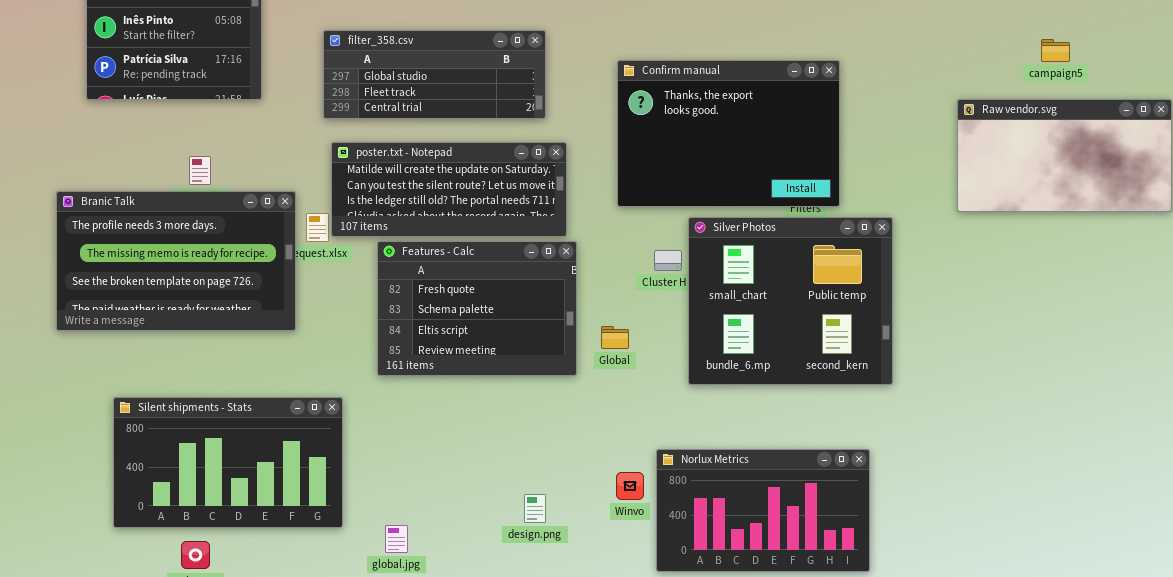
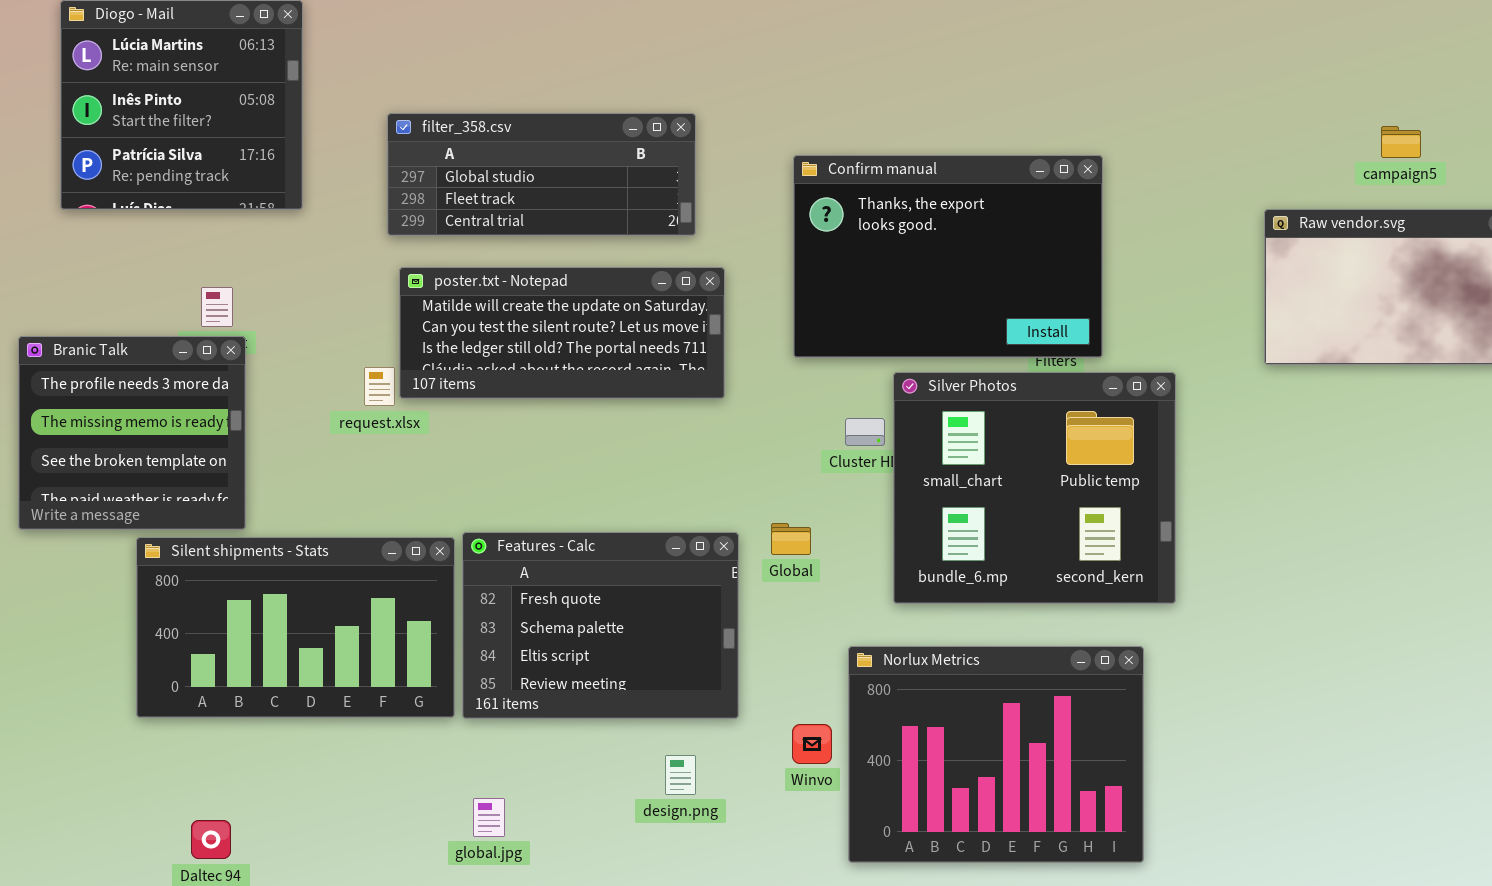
Branic Talk: [56,191,296,331] -> [18,336,246,530], resized
Features - Calc: [377,241,577,376] -> [462,532,739,719], moved
Silent shipments - Stats: [113,397,343,528] -> [136,537,455,718], moved
Norlux Metrics: [656,449,870,572] -> [848,646,1144,863], resized

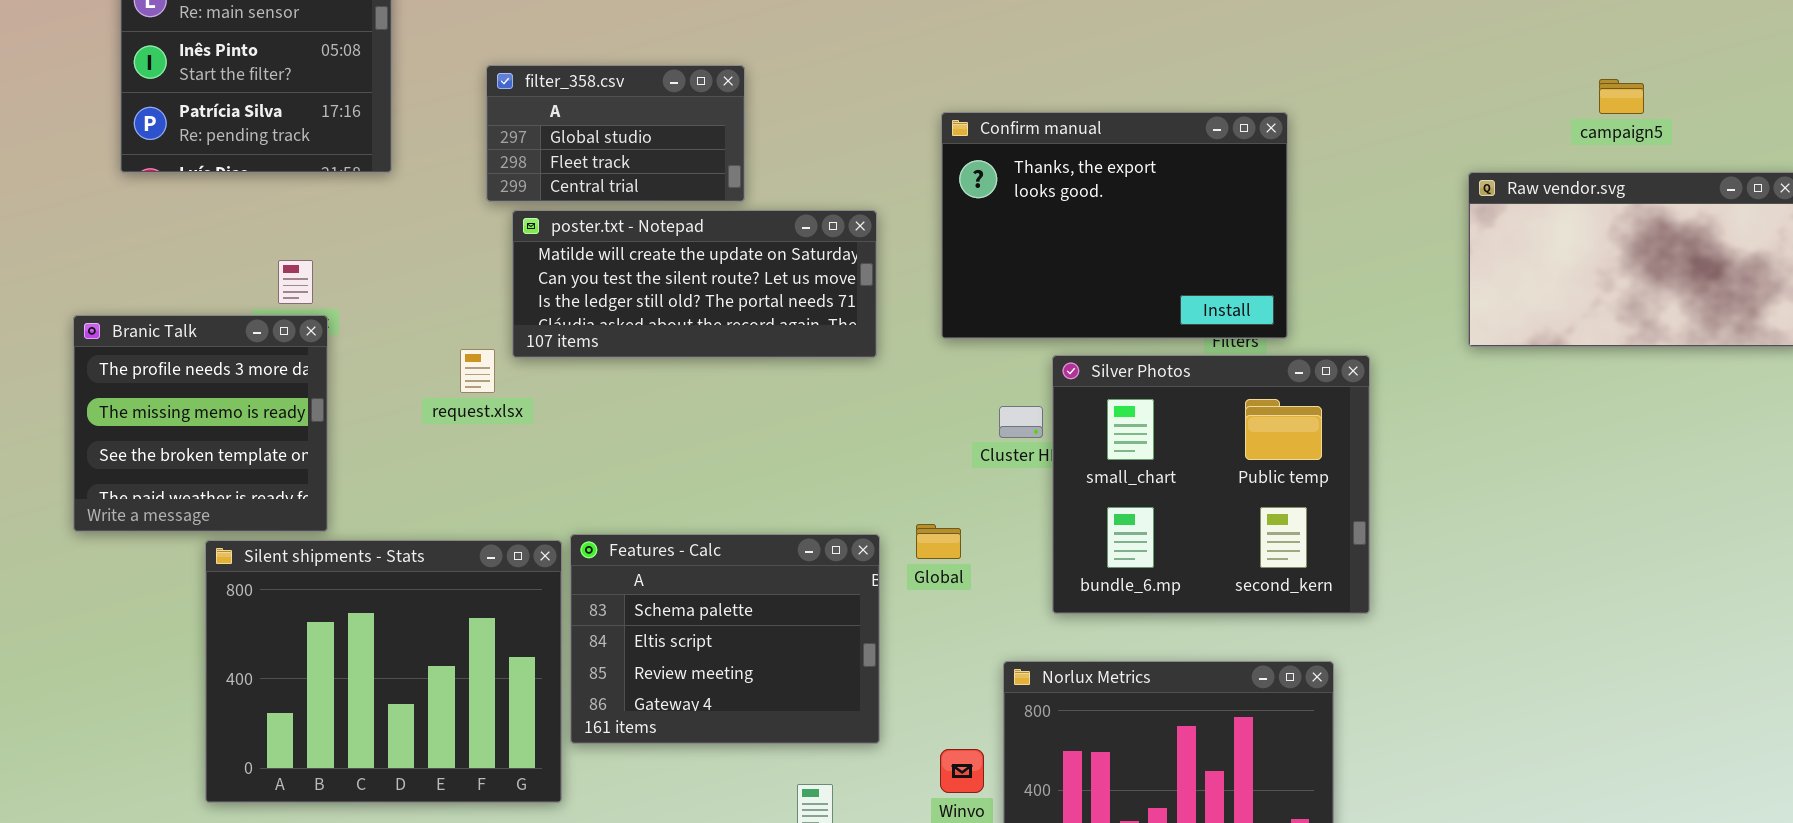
filter_358.csv: [387,113,696,236] -> [486,65,745,202], resized
poster.txt - Notepad: [399,267,725,399] -> [512,210,877,358], moved
Features - Calc: [462,532,739,719] -> [570,534,880,744], scrolled down 1 row
Silent shipments - Stats: [136,537,455,718] -> [205,540,562,803], resized

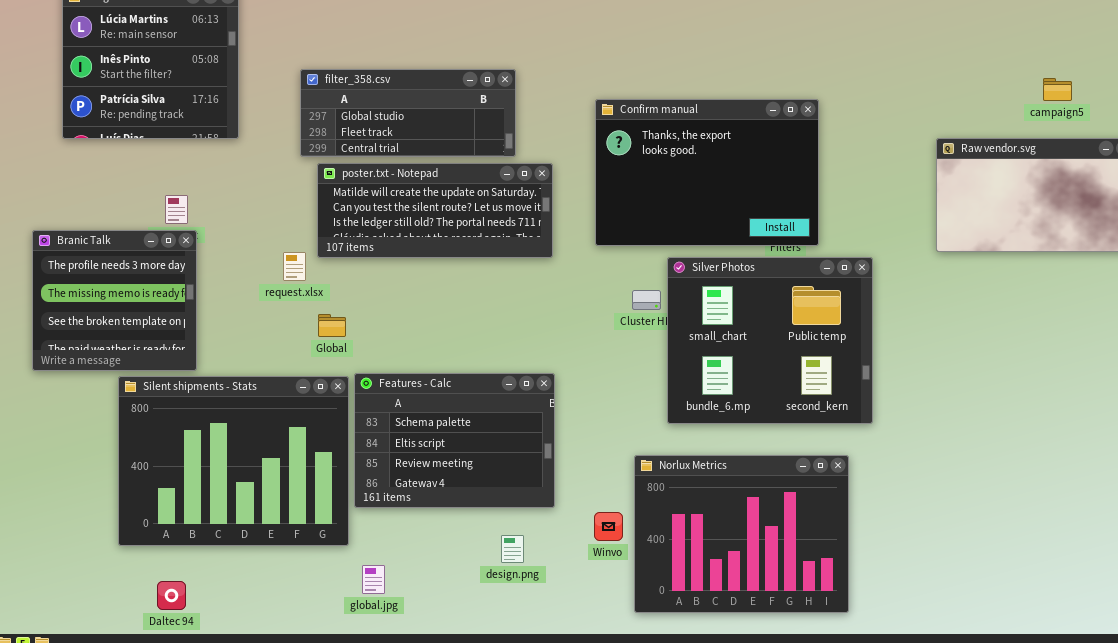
filter_358.csv: [486,65,745,202] -> [300,69,516,157], resized
campaign5: [1599,79,1644,114] -> [1043,78,1072,101], moved
Global: [916,524,961,559] -> [318,314,346,337], moved

